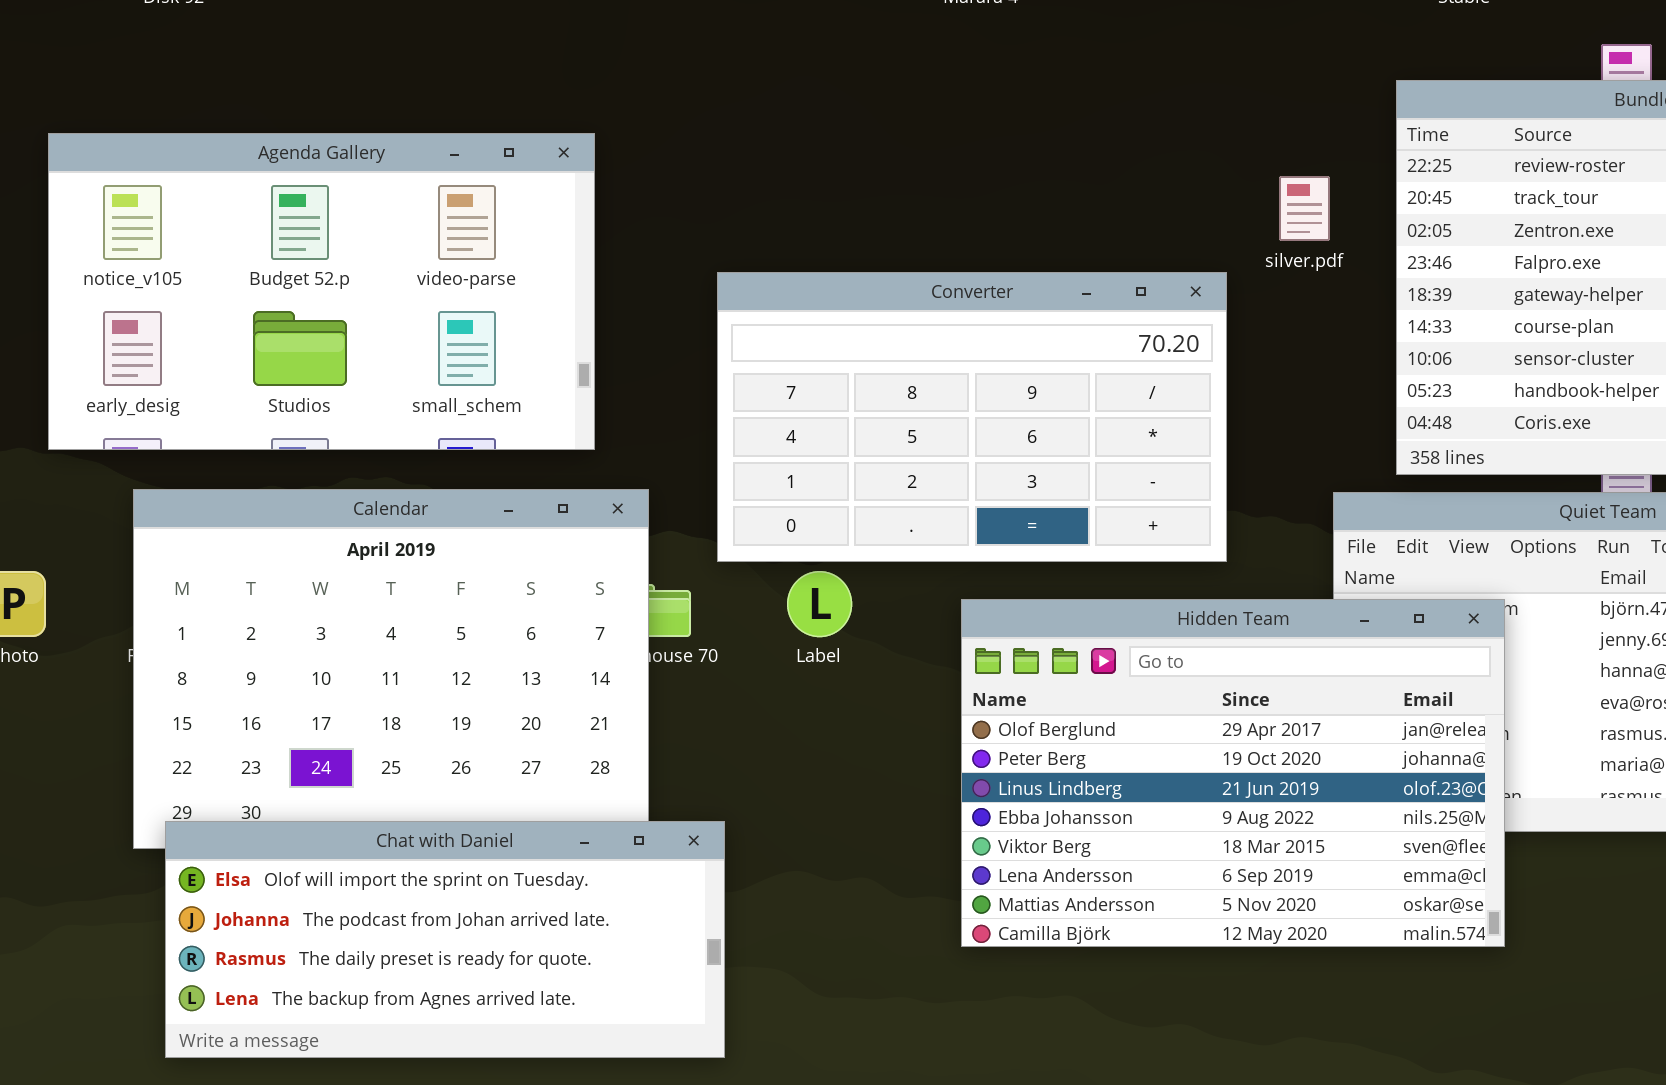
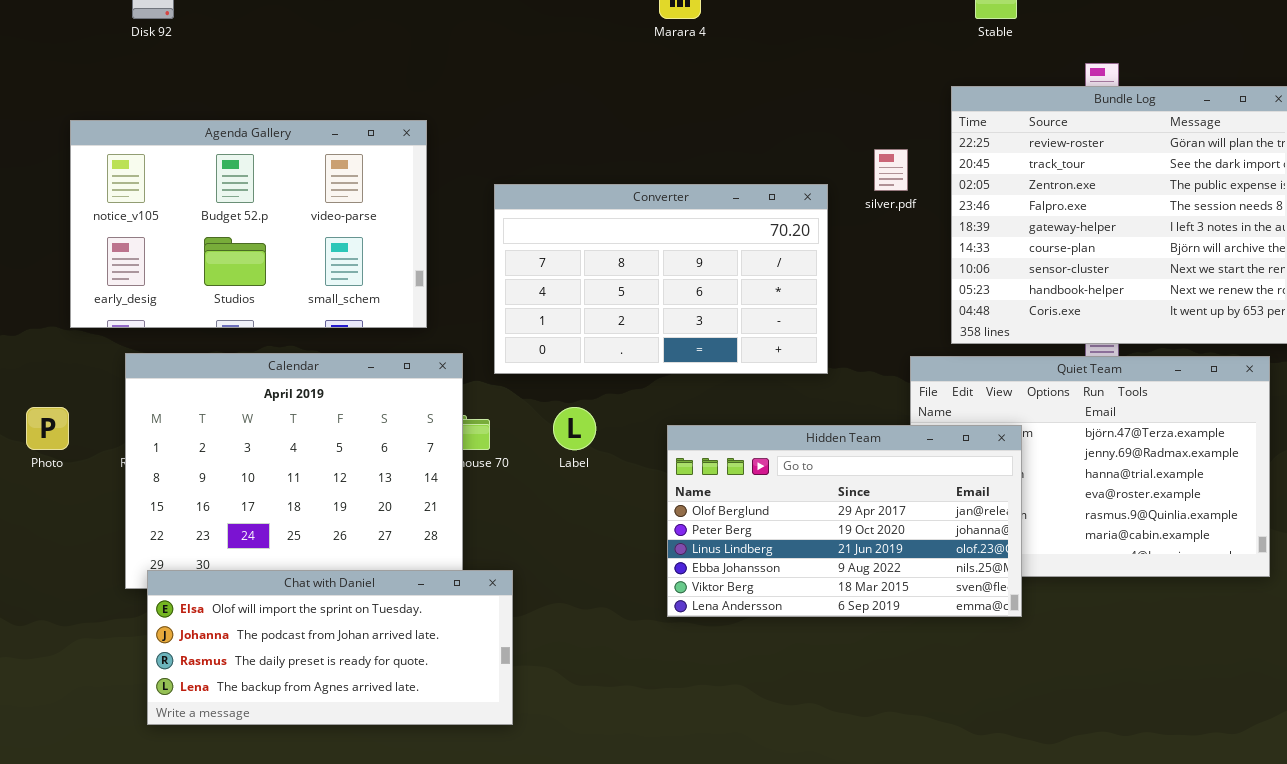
Converter: [717,272,1227,562] -> [494,184,828,374], moved
Hidden Team: [961,599,1505,947] -> [667,425,1022,617], resized

